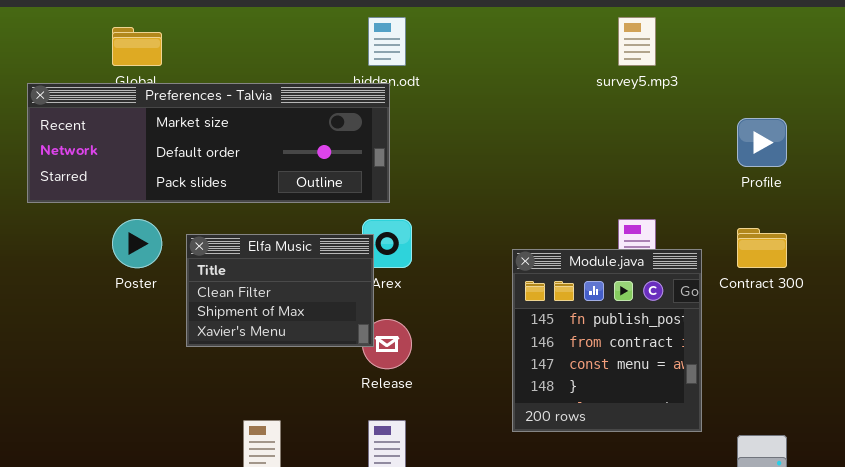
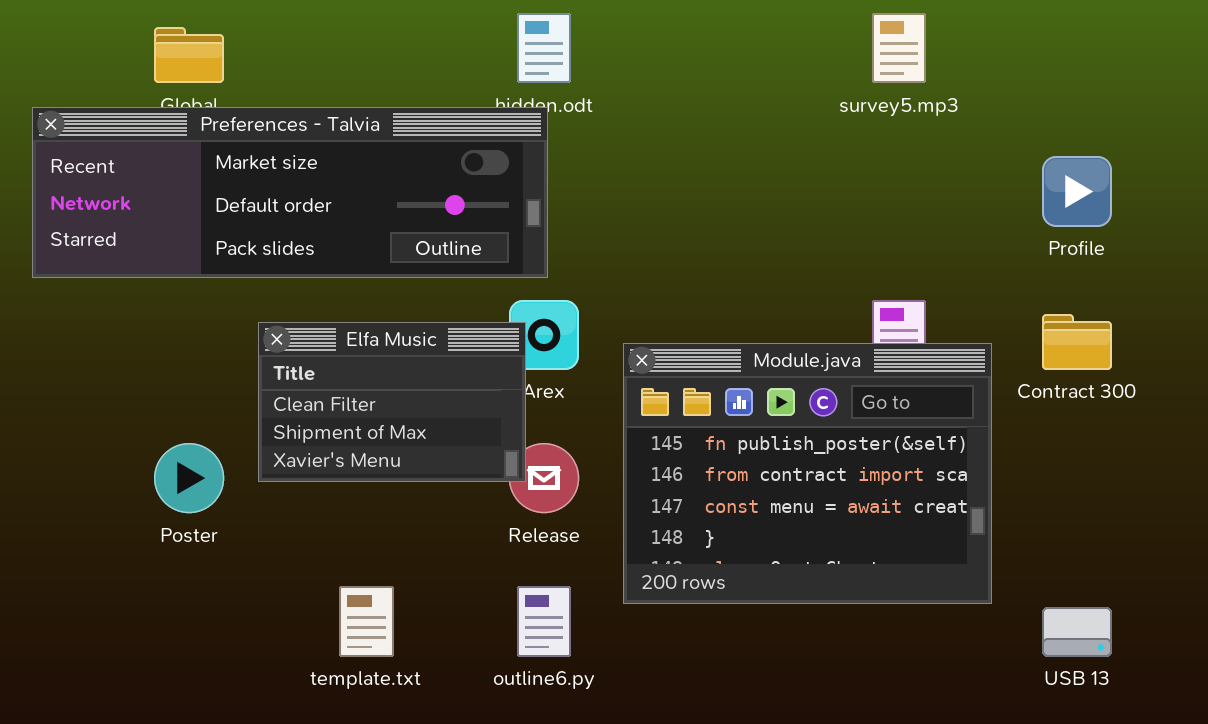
Poster: [112,219,162,268] -> [154,443,224,513], moved
Module.java: [512,249,702,432] -> [623,343,992,604], resized

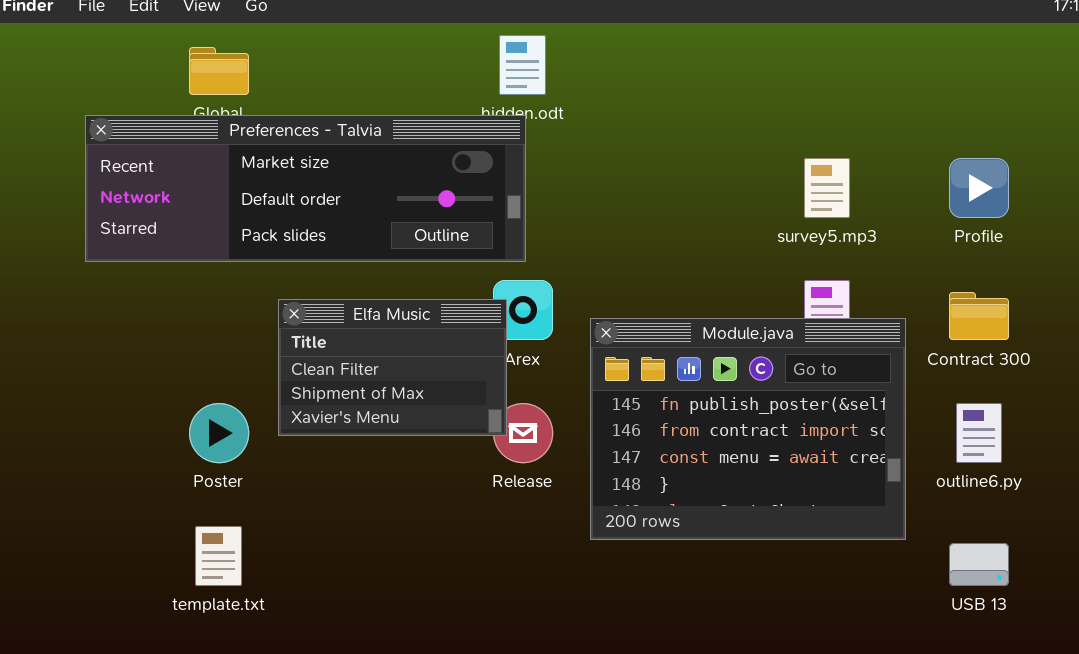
survey5.mp3: [872,13,926,83] -> [804,158,850,218], moved
template.txt: [339,586,394,657] -> [195,526,242,586], moved
outline6.py: [517,586,571,657] -> [956,403,1002,463], moved

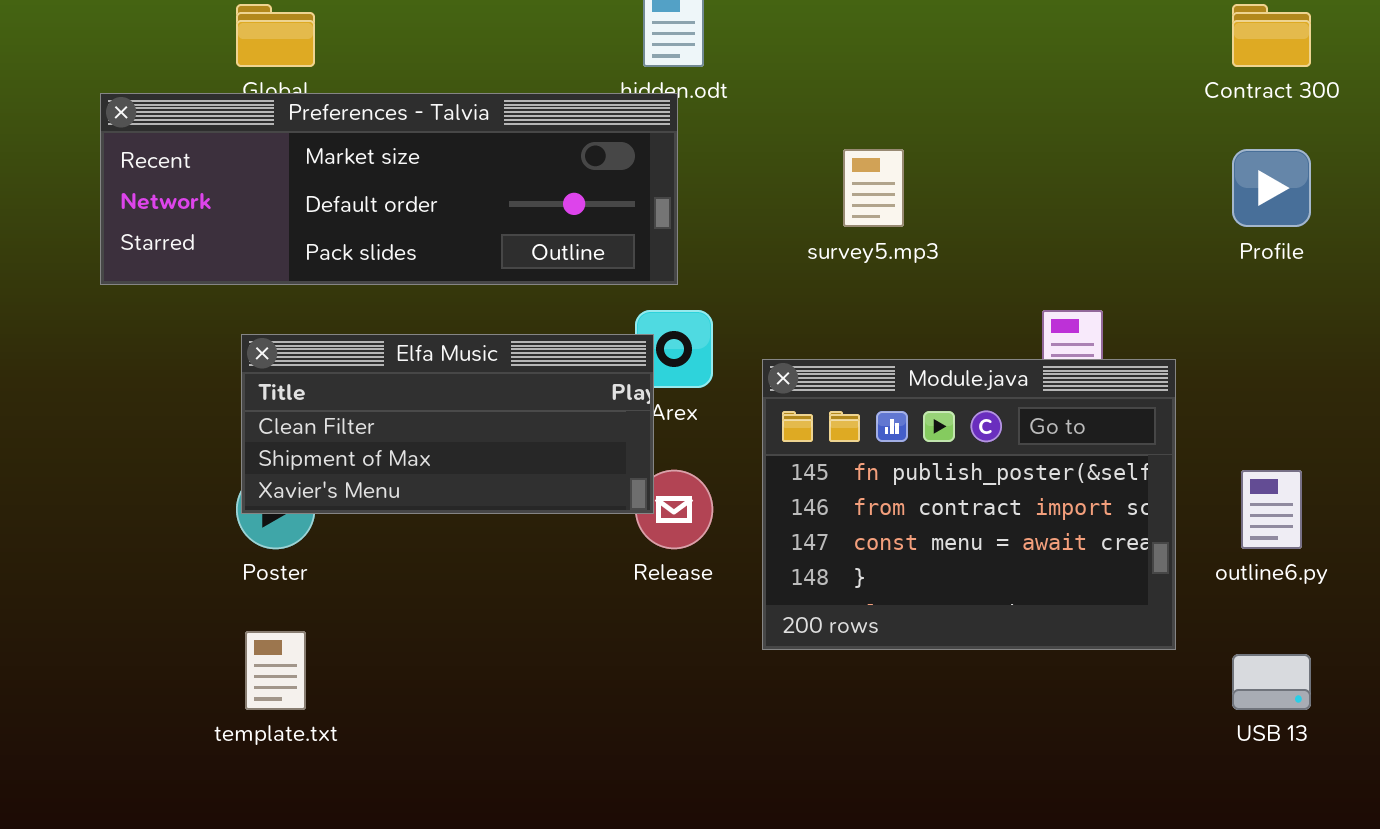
survey5.mp3: [804,158,850,218] -> [843,149,904,227], moved
Contract 300: [949,292,1009,340] -> [1232,4,1311,67], moved
Elfa Music: [278,299,507,436] -> [241,334,654,514], resized

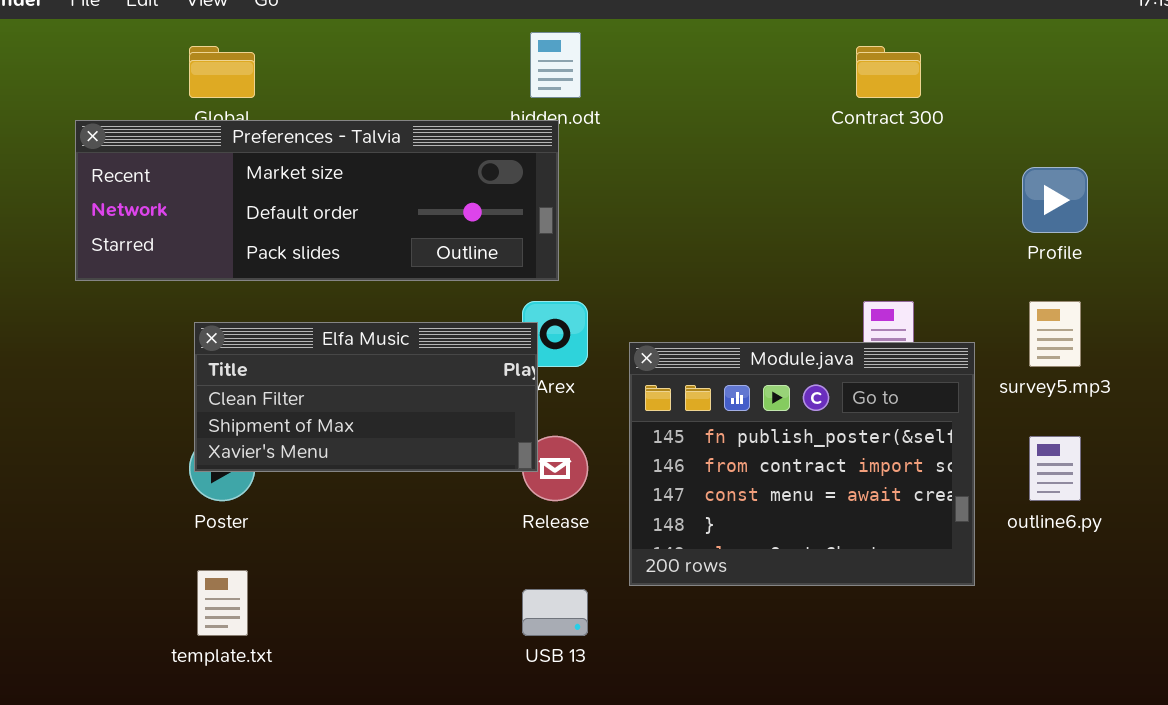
Contract 300: [1232,4,1311,67] -> [856,46,921,98], moved
survey5.mp3: [843,149,904,227] -> [1029,301,1081,367], moved
USB 13: [1232,654,1311,710] -> [522,589,588,636], moved

